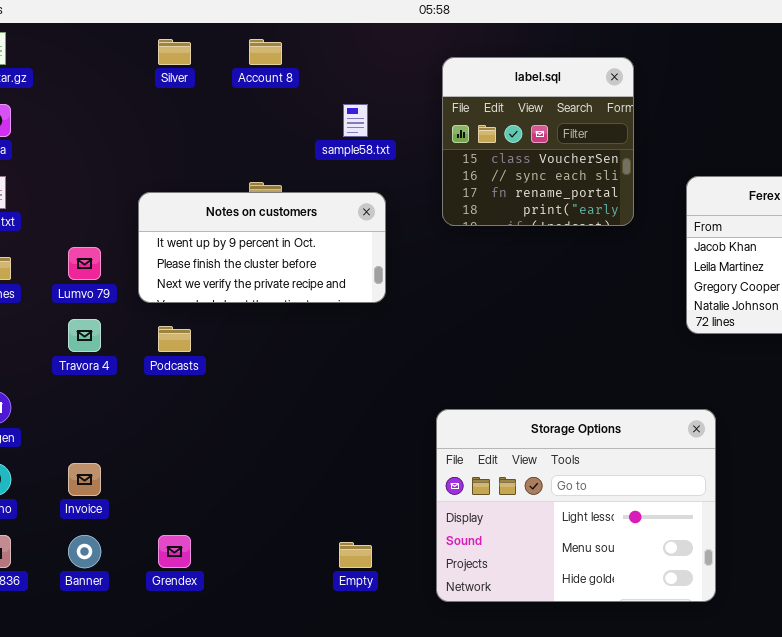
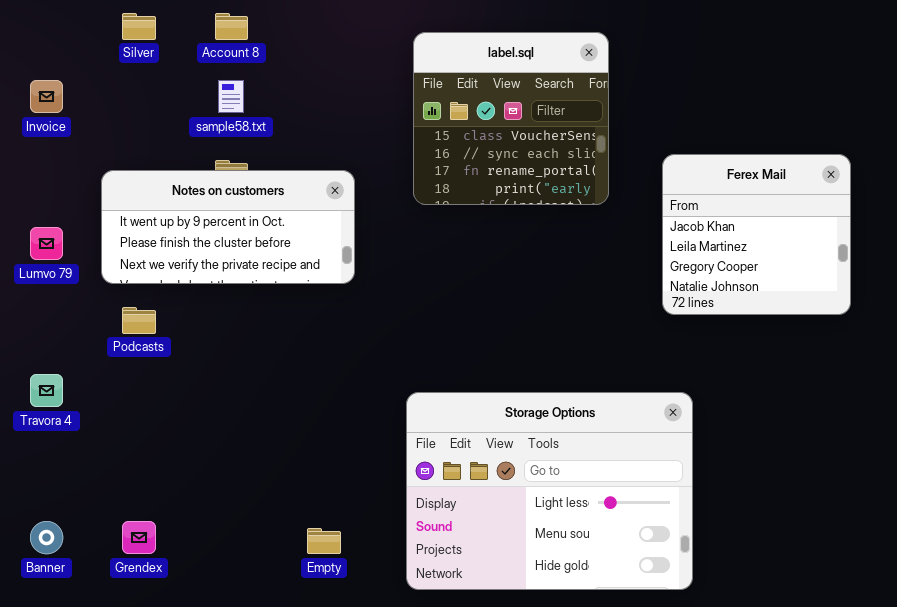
sample58.txt: [343,104,368,137] -> [218,80,244,113], moved
Travora 4: [68,319,101,352] -> [30,374,63,407], moved
Invoice: [68,463,101,496] -> [30,80,63,113], moved

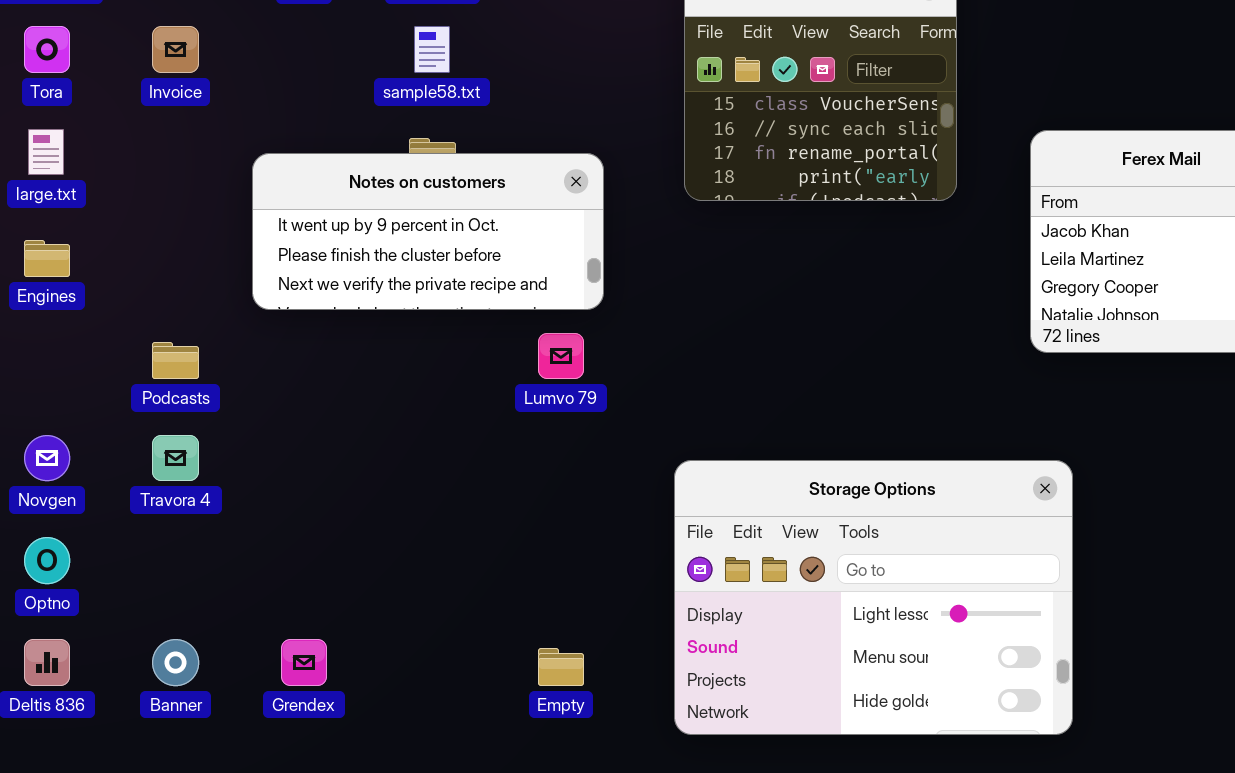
Lumvo 79: [30,227,63,260] -> [538,333,584,379], moved
Podcasts: [122,307,156,334] -> [152,342,199,379], moved

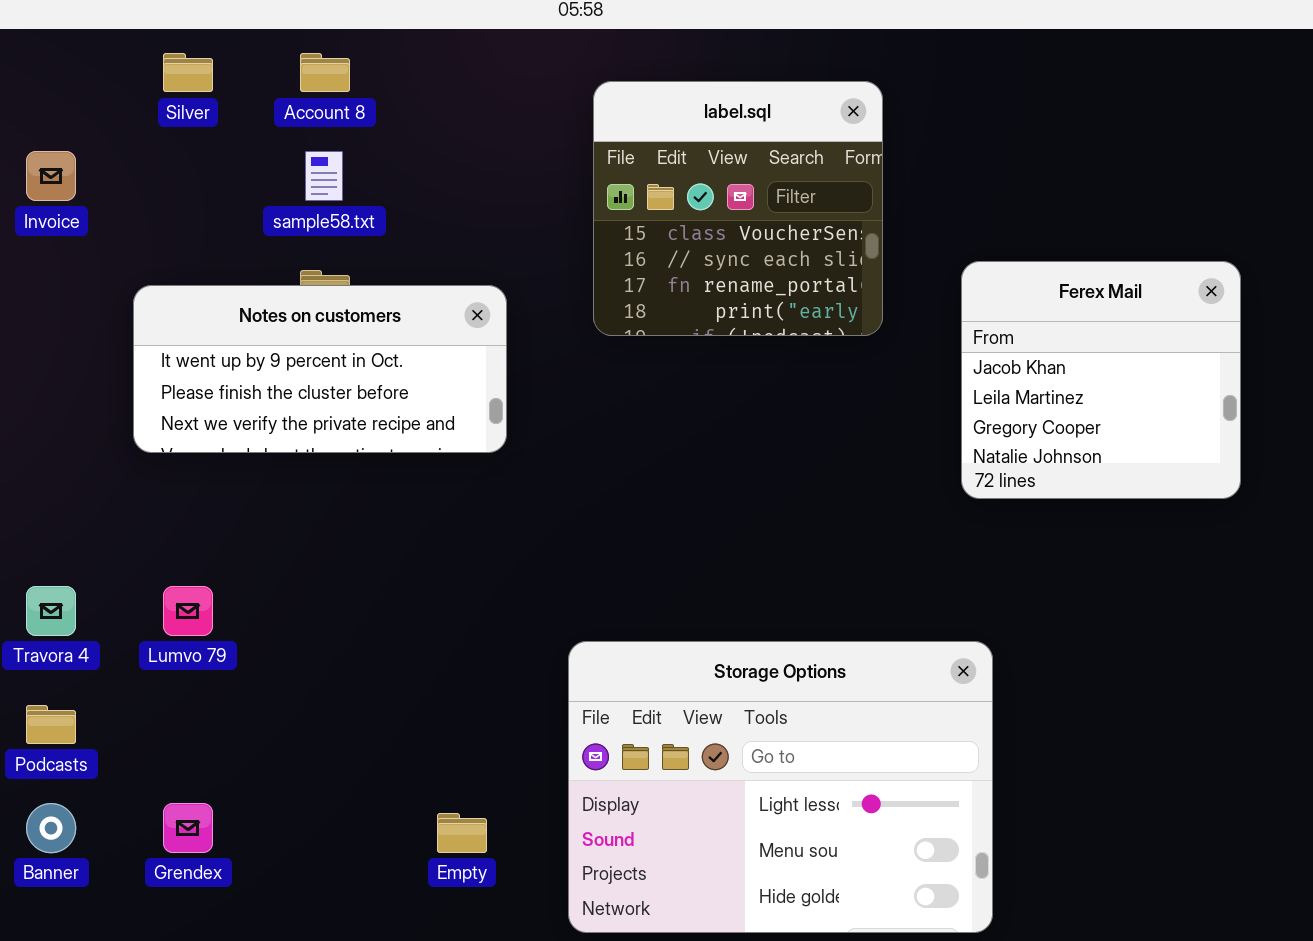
Lumvo 79: [538,333,584,379] -> [163,586,213,636], moved
Podcasts: [152,342,199,379] -> [26,705,76,744], moved
Storage Options: [674,460,1073,735] -> [568,641,993,933], moved

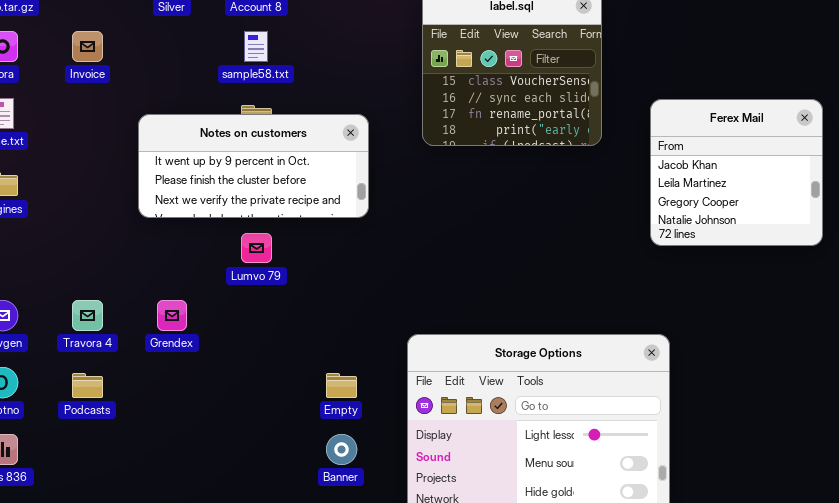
Lumvo 79: [163,586,213,636] -> [241,233,272,263], moved
Banner: [26,803,76,853] -> [326,434,357,465], moved
Grendex: [163,803,213,853] -> [157,300,187,331], moved
Empty: [437,813,487,853] -> [326,373,357,398], moved

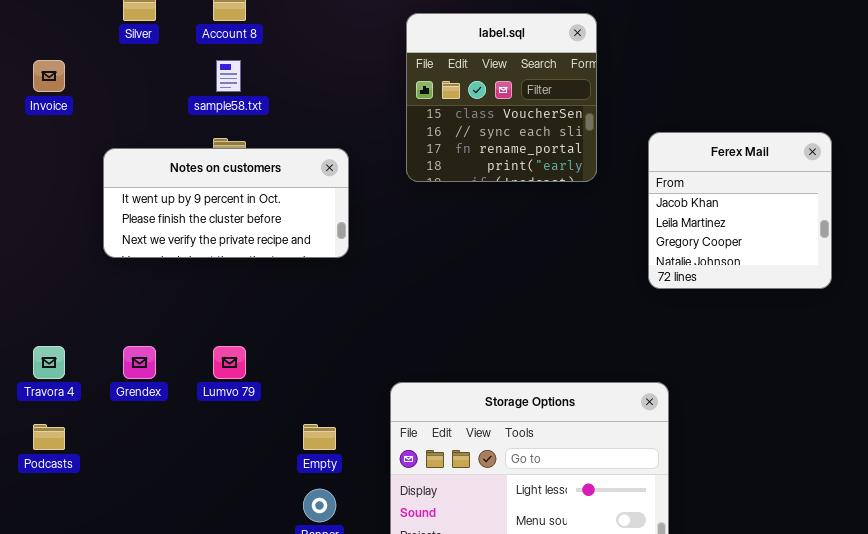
Lumvo 79: [241,233,272,263] -> [213,346,246,379], moved

